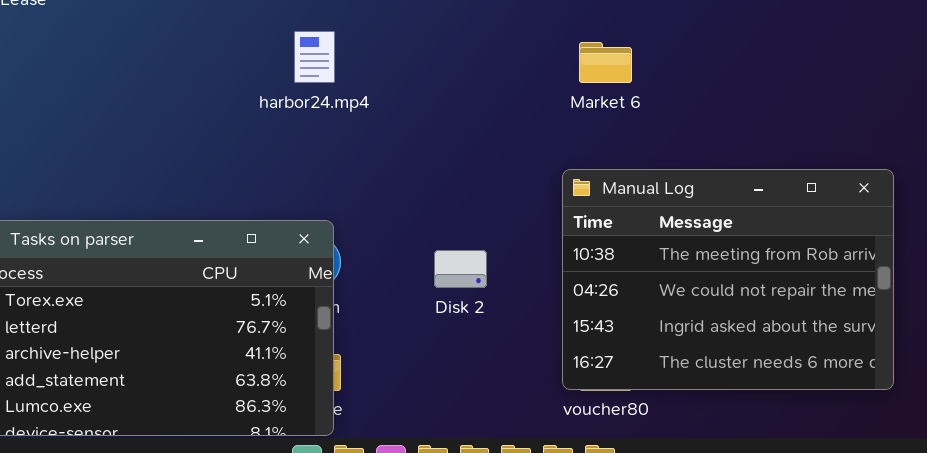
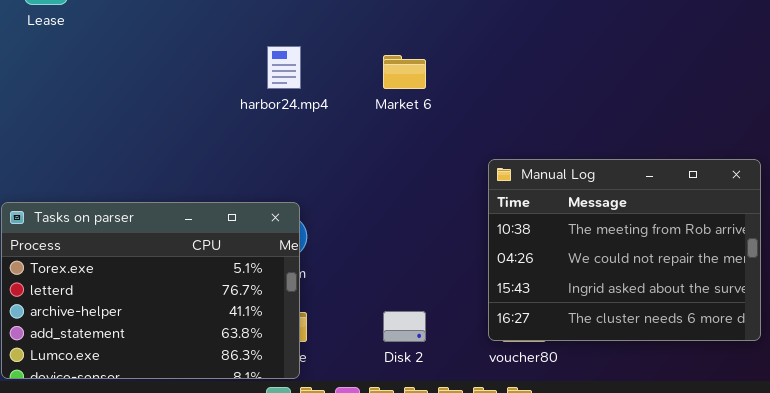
Market 6: [579,42,632,83] -> [383,55,426,89], moved
Disk 2: [434,250,487,288] -> [383,311,426,342], moved

